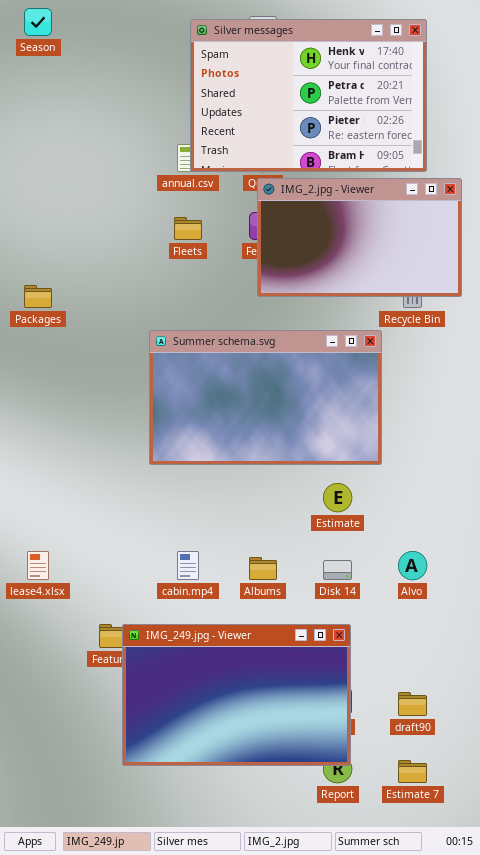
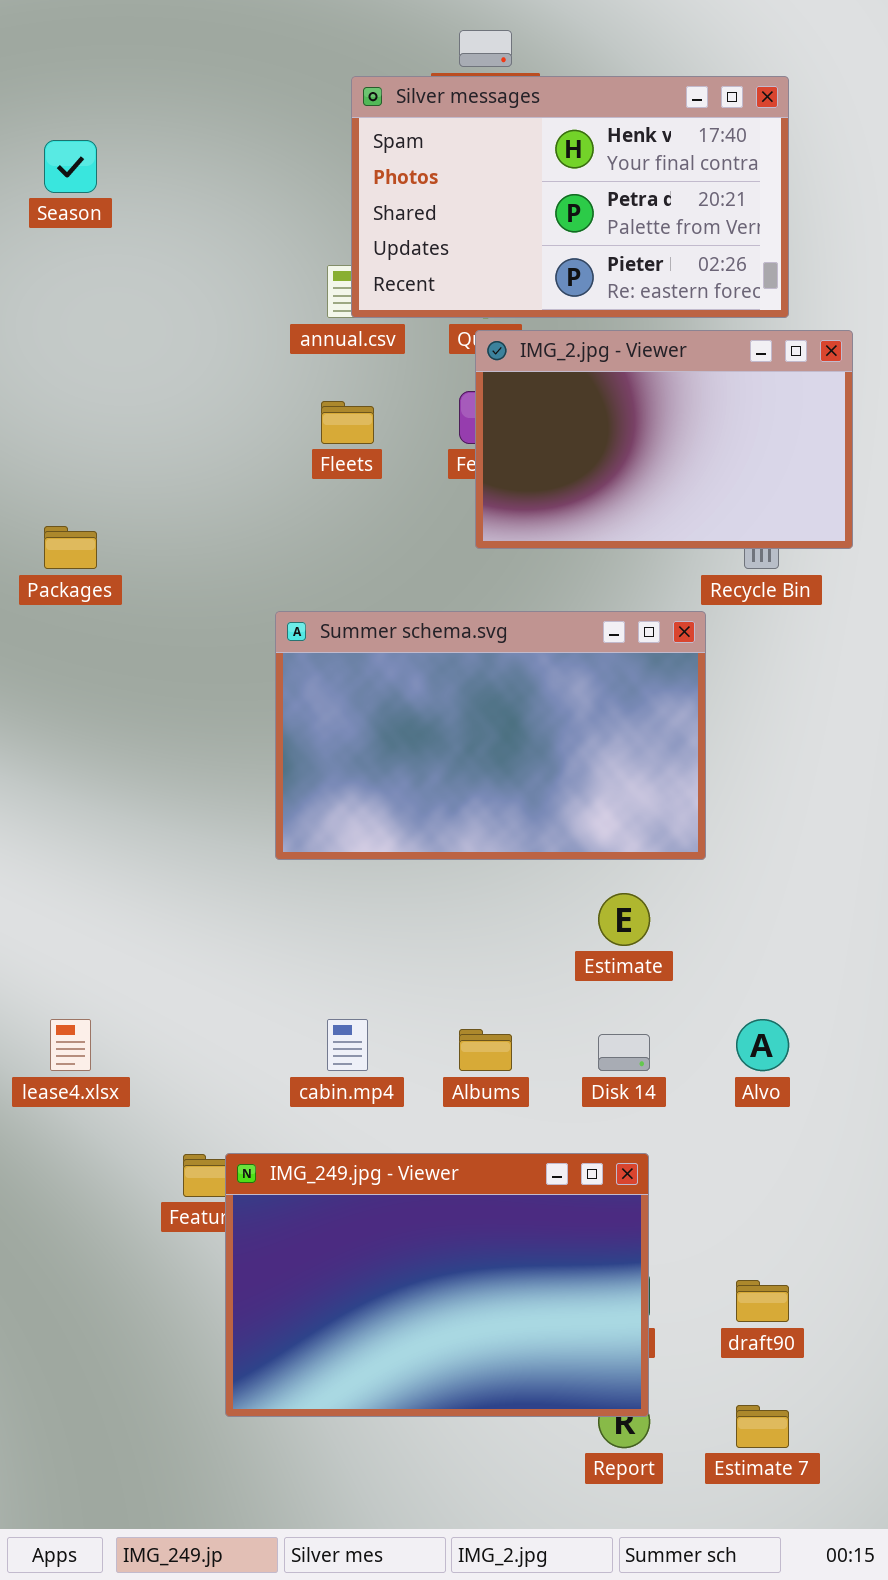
Season: [24,8,52,36] -> [44,140,97,193], moved
Silver messages: [190,19,427,172] -> [351,76,789,318], resized

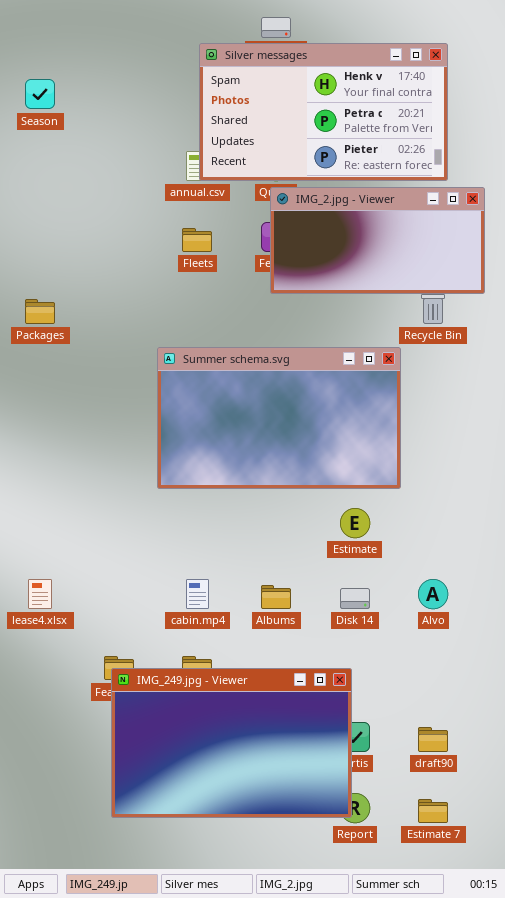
IMG_2.jpg - Viewer: [475,330,853,549] -> [270,187,485,294], resized
IMG_249.jpg - Viewer: [225,1153,649,1417] -> [111,668,352,818], moved

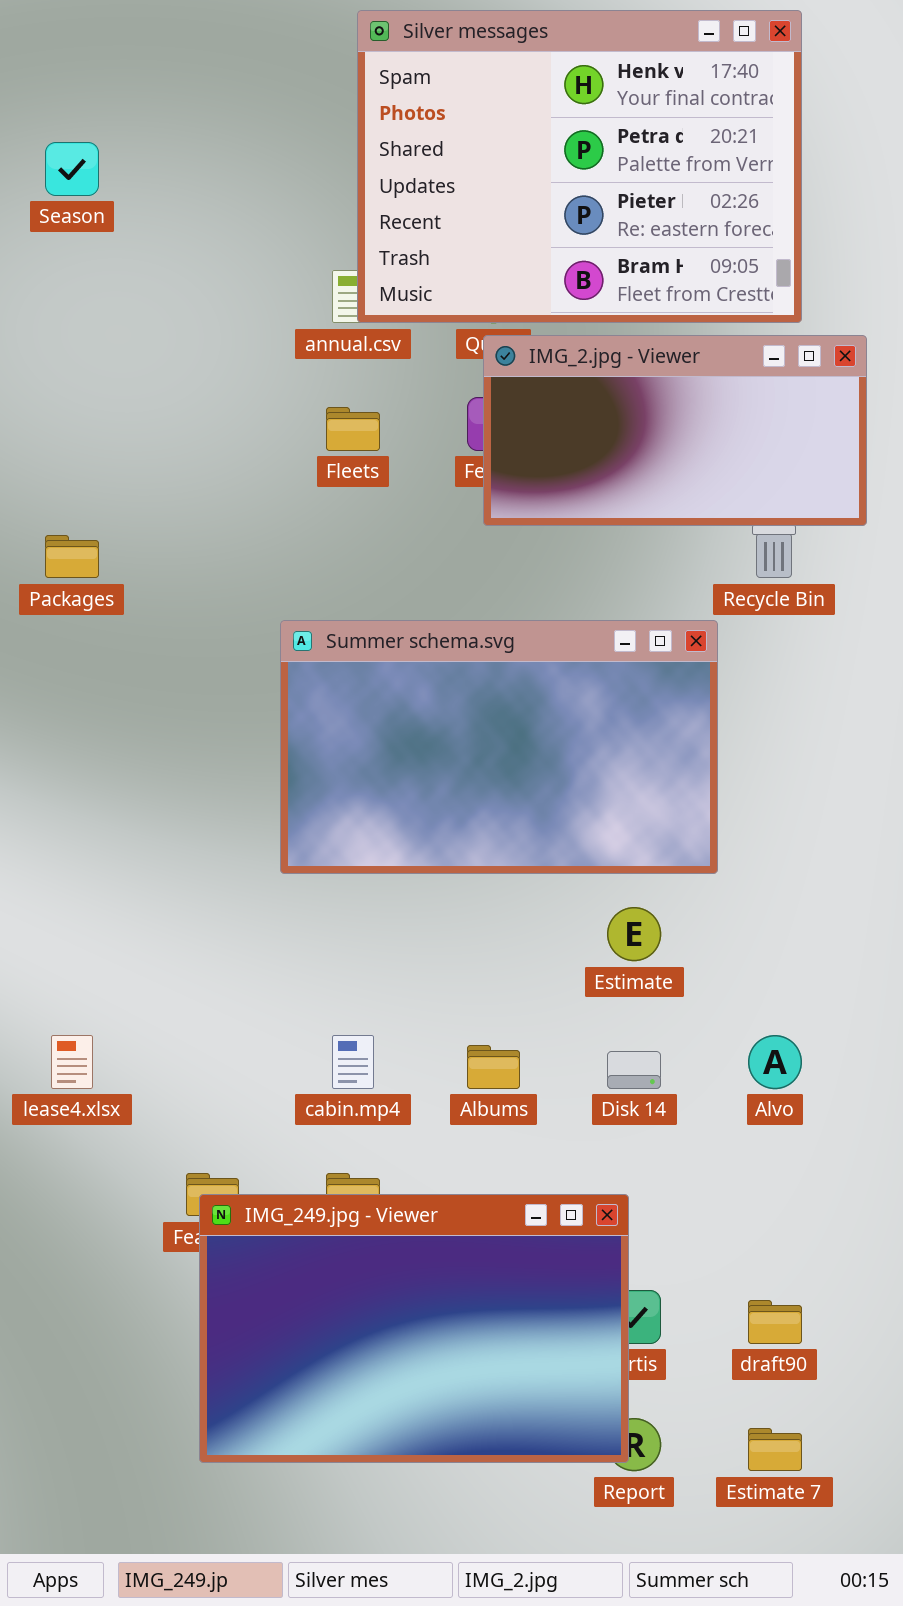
Silver messages: [199,43,448,181] -> [357,10,802,323], resized

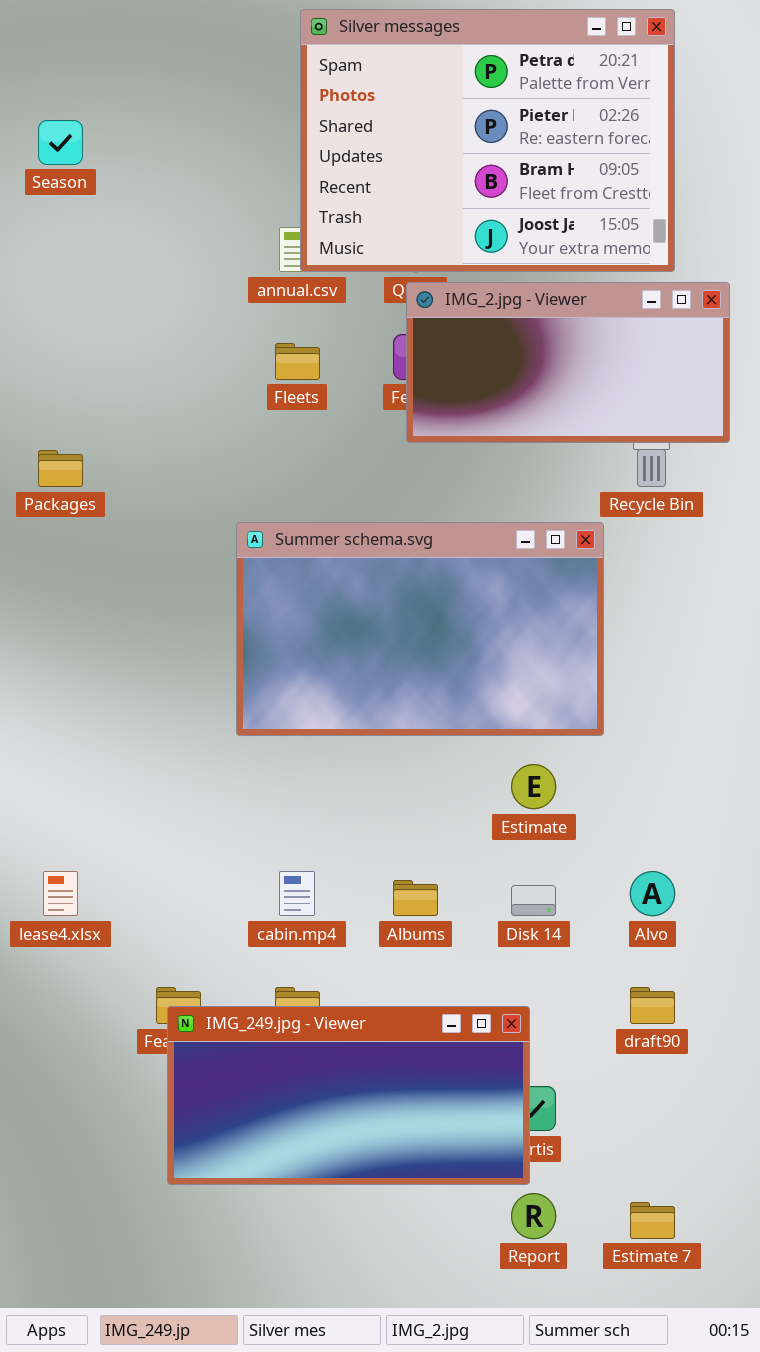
Silver messages: [357,10,802,323] -> [300,9,675,272], scrolled down 1 row
IMG_249.jpg - Viewer: [199,1194,629,1463] -> [167,1006,530,1185], resized
draft90: [748,1300,802,1344] -> [630,987,675,1024], moved

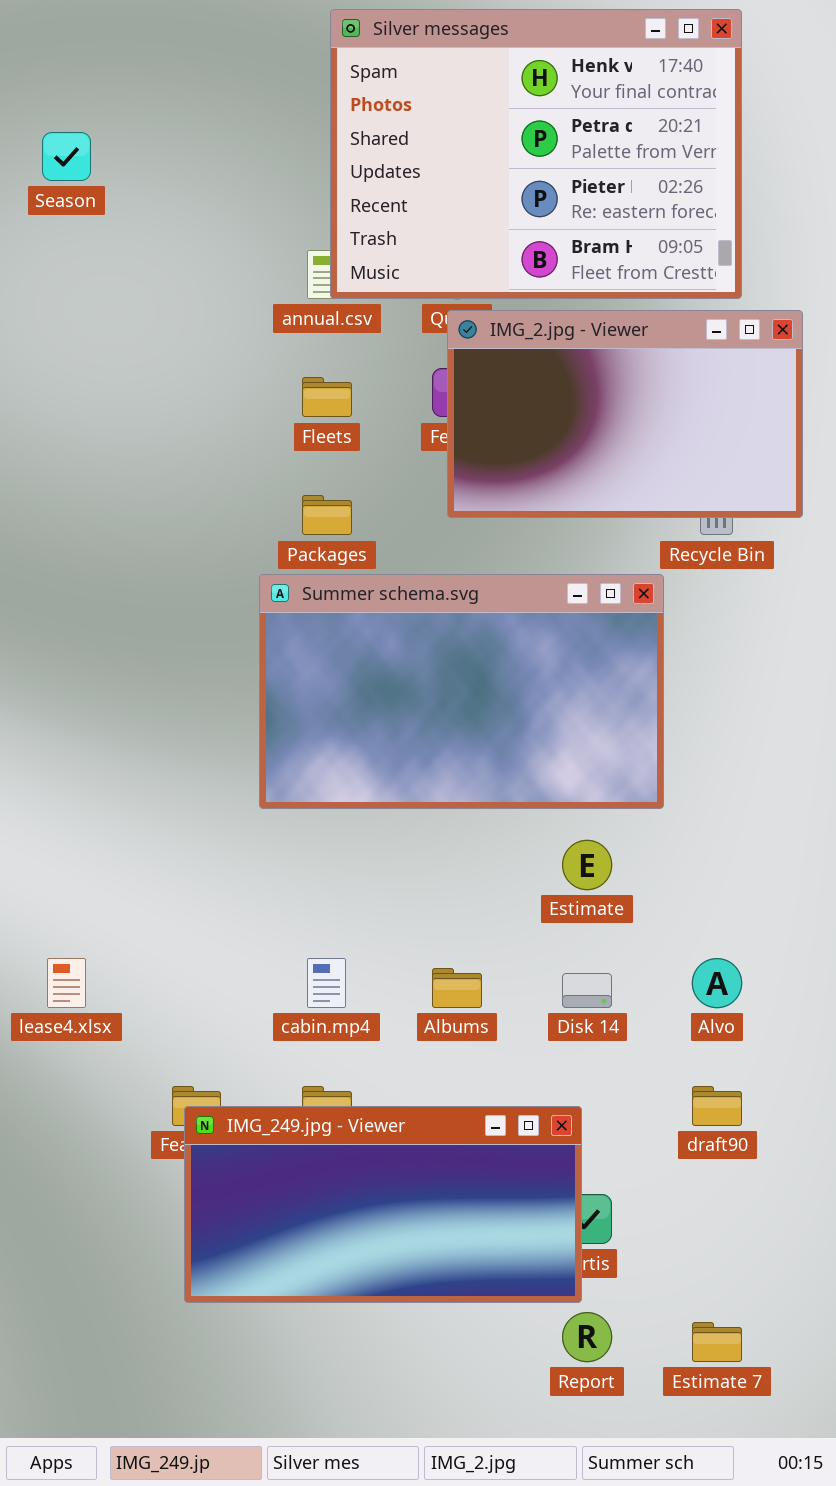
Silver messages: [300,9,675,272] -> [330,9,742,299], scrolled up 1 row
IMG_2.jpg - Viewer: [406,282,730,443] -> [447,310,803,518], resized
Packages: [38,450,83,487] -> [302,495,352,535], moved

